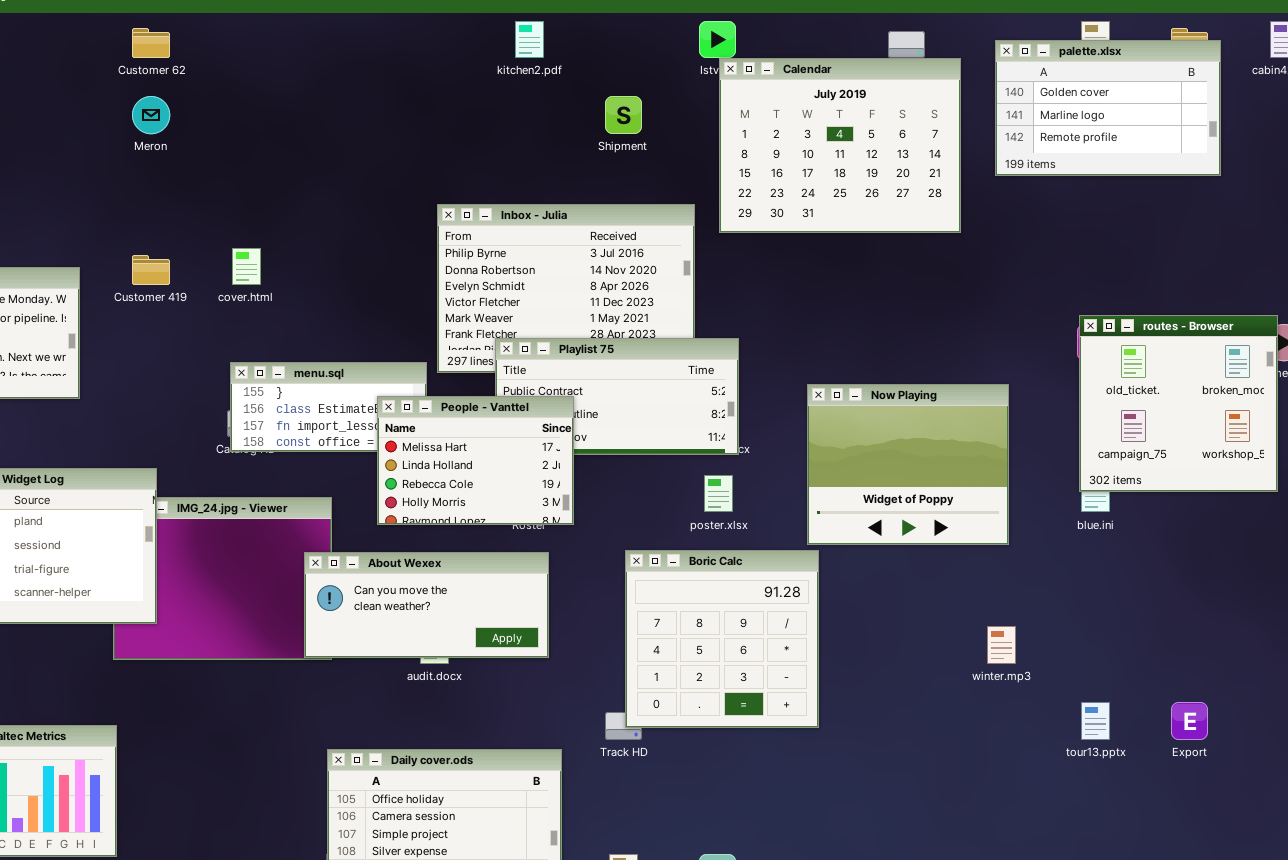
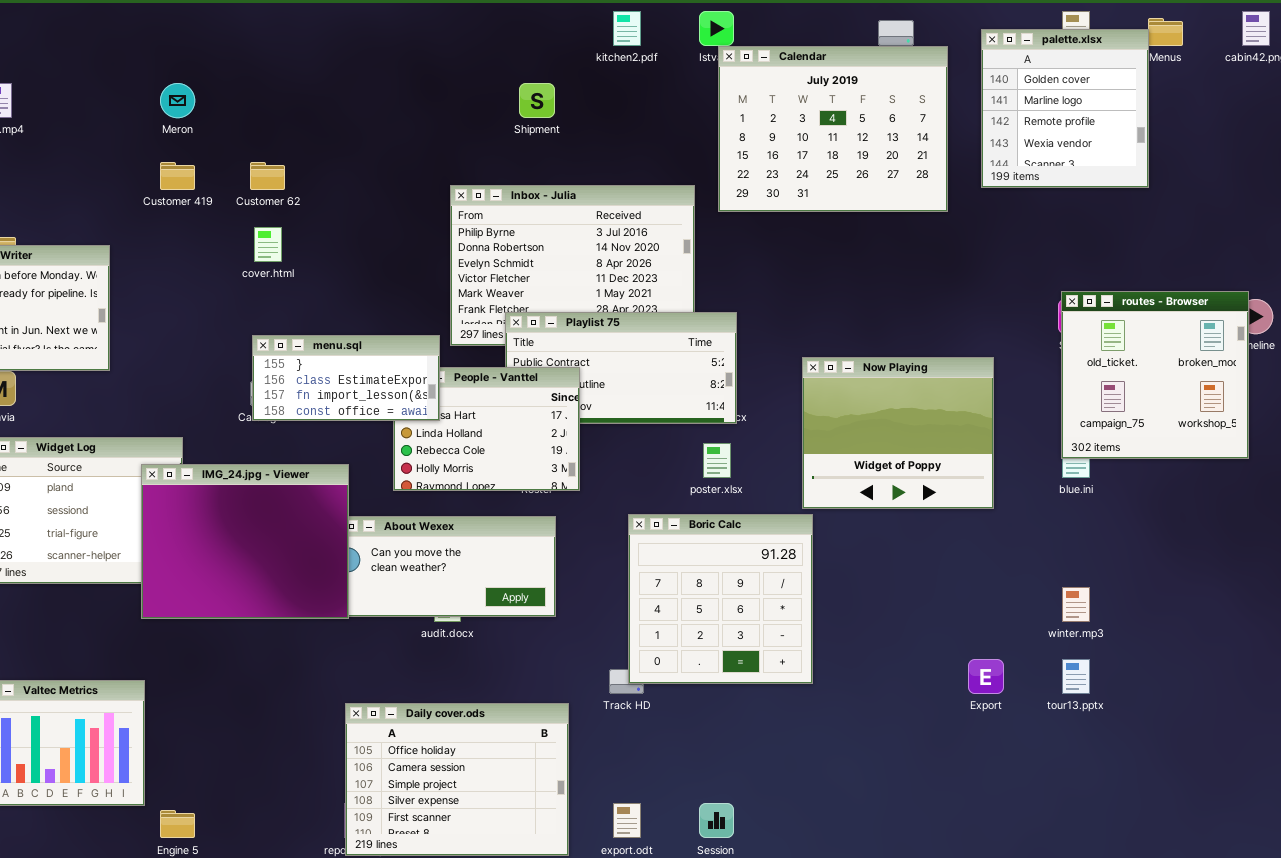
kitchen2.pdf: [515,21,544,58] -> [613,11,641,46], moved
Customer 62: [132,28,170,58] -> [250,162,285,190], moved
palette.xlsx: [995,40,1221,176] -> [981,29,1149,188], resized
Shipment: [605,96,642,134] -> [519,83,555,118], moved
Customer 419: [132,255,170,285] -> [160,162,195,190], moved
menu.sql: [230,362,427,452] -> [252,335,440,421], raised
IMG_24.jpg - Viewer: [113,497,332,660] -> [141,464,349,619], raised
winter.mp3: [987,626,1016,664] -> [1062,587,1090,622], moved
Export: [1171,702,1208,740] -> [968,659,1004,694], moved

